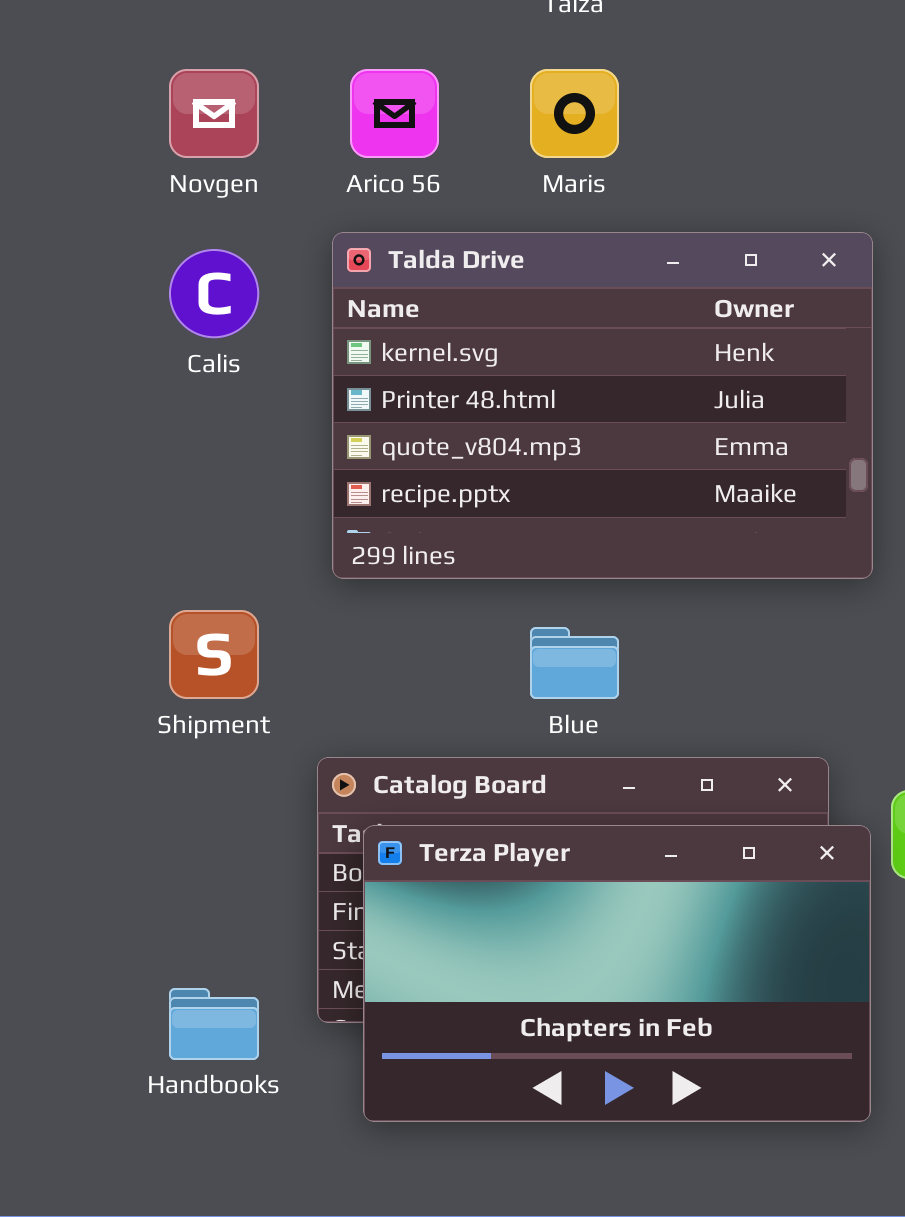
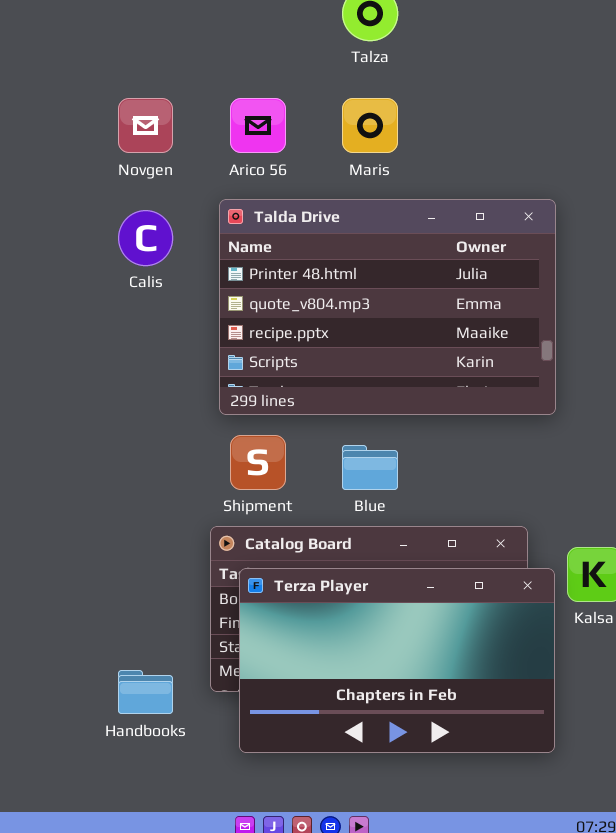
Talda Drive: [332,232,873,579] -> [219,199,556,415], scrolled down 1 row
Shipment: [169,610,259,699] -> [230,435,286,490], moved

